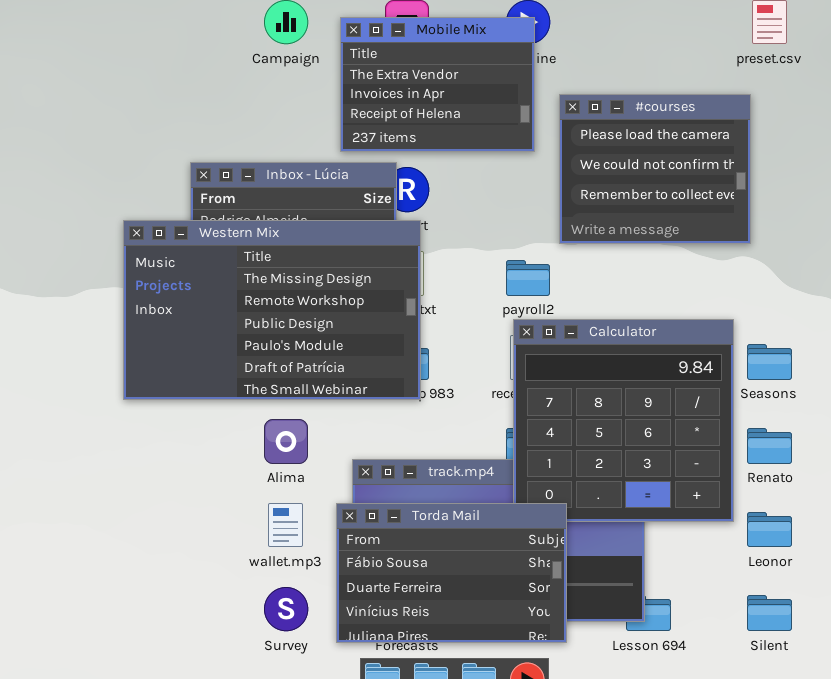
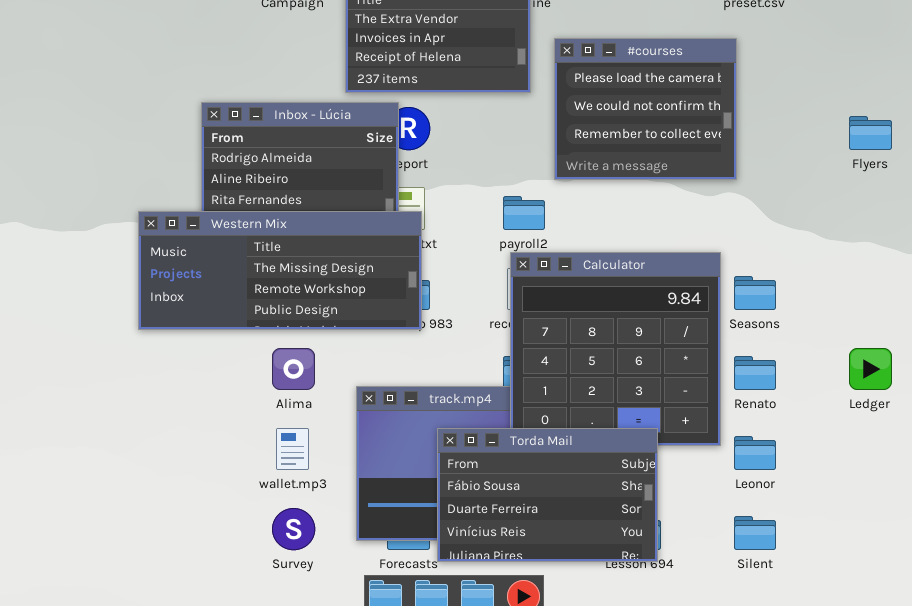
Western Mix: [123,220,421,400] -> [138,211,422,330], resized
Torda Mail: [336,503,567,643] -> [437,428,658,562], moved

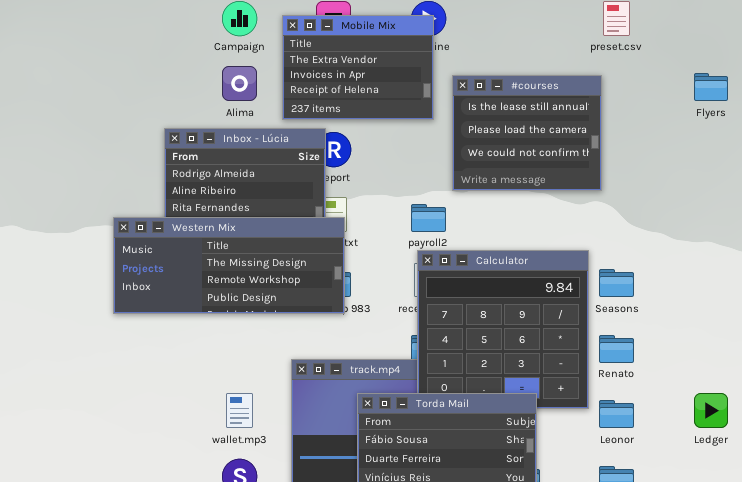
#courses: [554,38,737,180] -> [452,75,602,191], scrolled up 1 row
Flyers: [849,116,892,150] -> [694,73,728,101], moved
Alima: [272,348,315,390] -> [222,66,257,101], moved
Ledger: [849,348,892,390] -> [694,393,728,428], moved

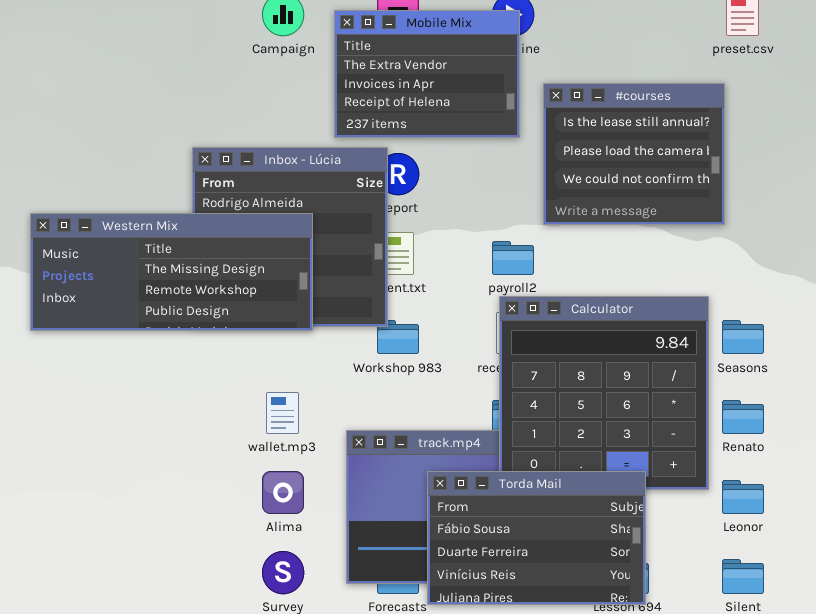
Alima: [222,66,257,101] -> [262,471,304,514], moved
Western Mix: [113,217,345,314] -> [30,213,313,331], moved
wallet.mp3: [226,393,253,428] -> [266,392,299,434], moved

